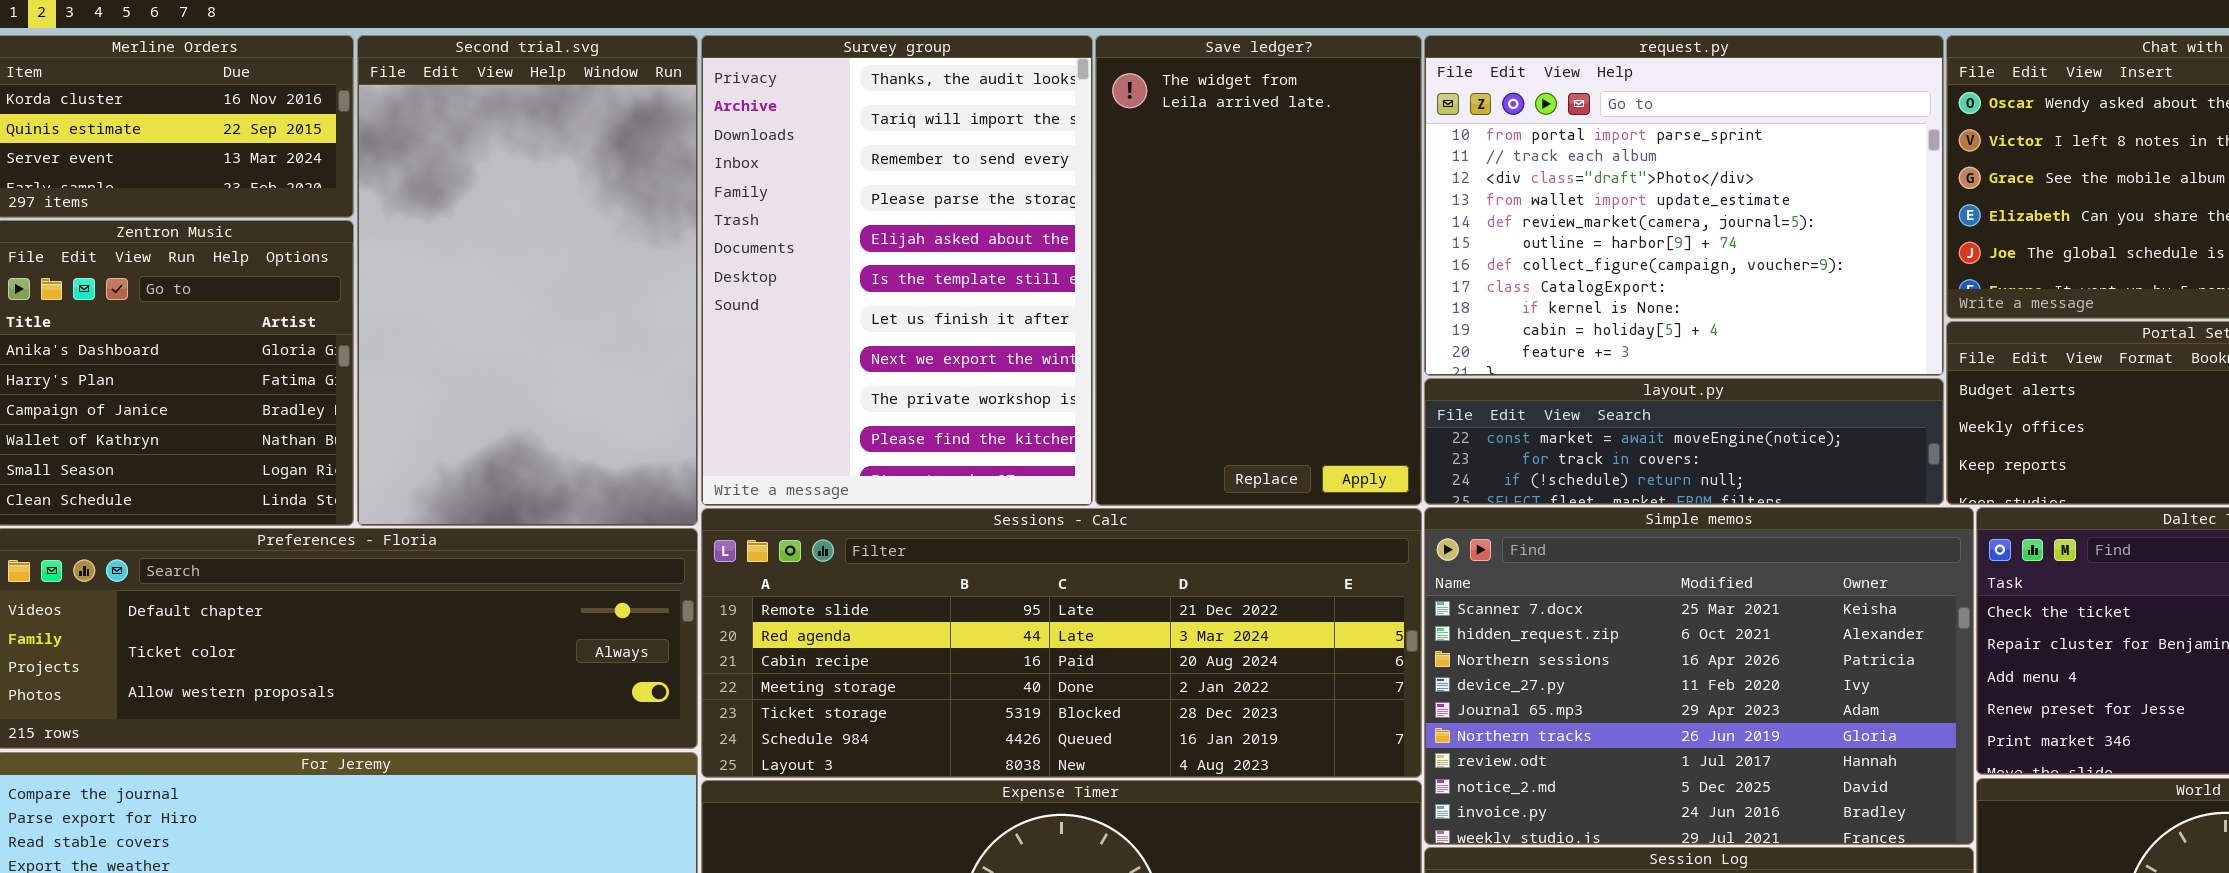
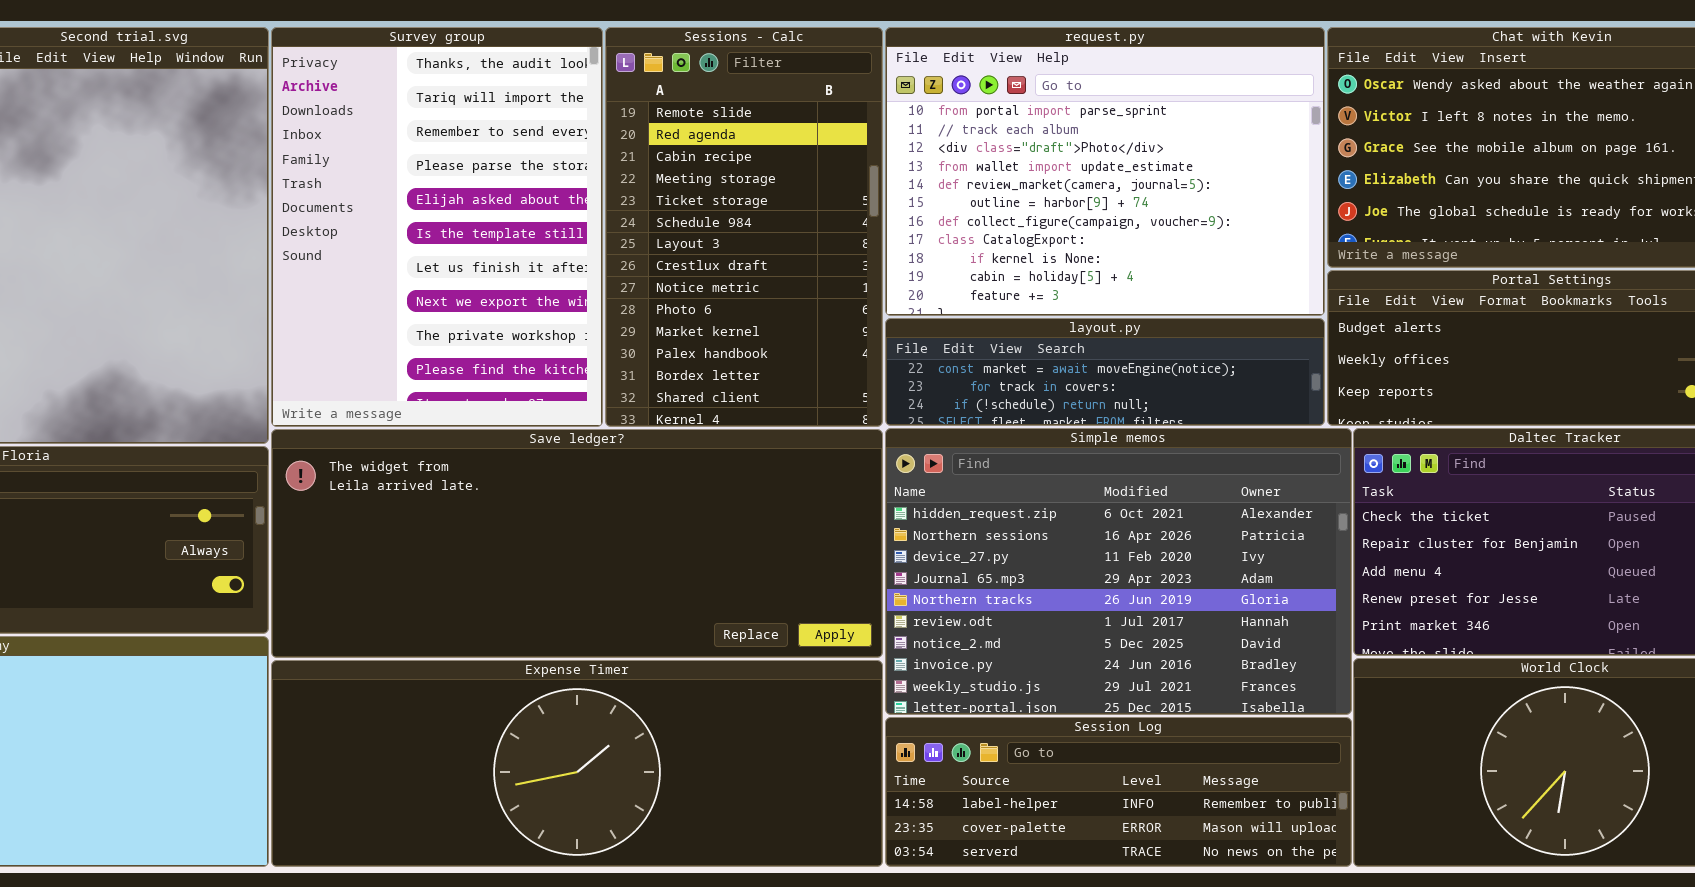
Save ledger?: [1095,35,1422,506] -> [271,429,883,658], moved, resized
Simple memos: [1424,507,1974,845] -> [885,428,1352,715], scrolled down 1 row
Sessions - Calc: [701,508,1422,778] -> [605,27,883,427], moved, resized

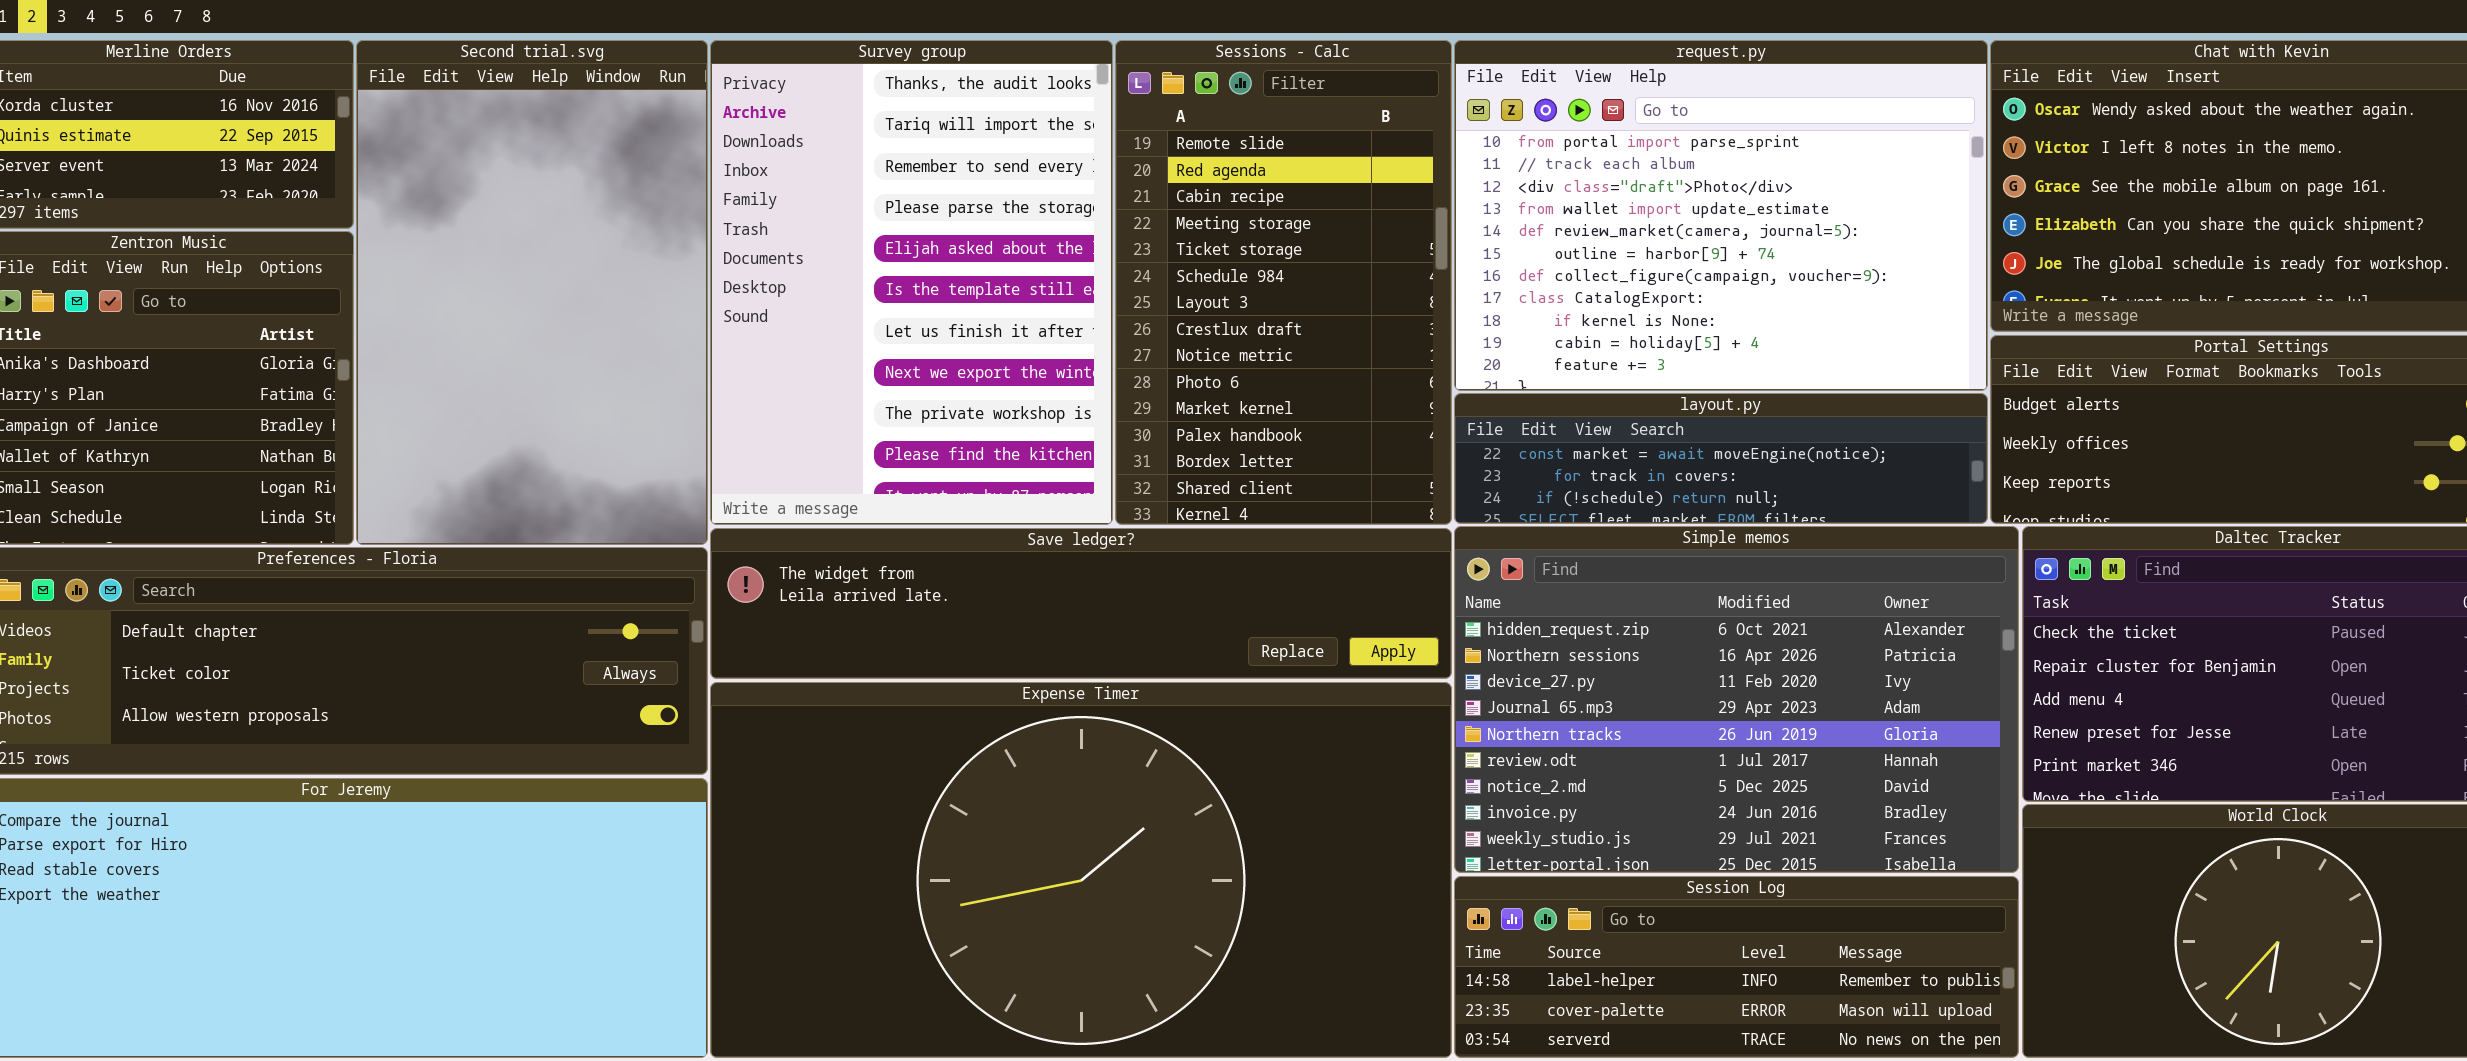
Save ledger?: [271,429,883,658] -> [710,528,1452,679], resized
Expense Timer: [271,660,883,867] -> [710,682,1452,1058], resized

